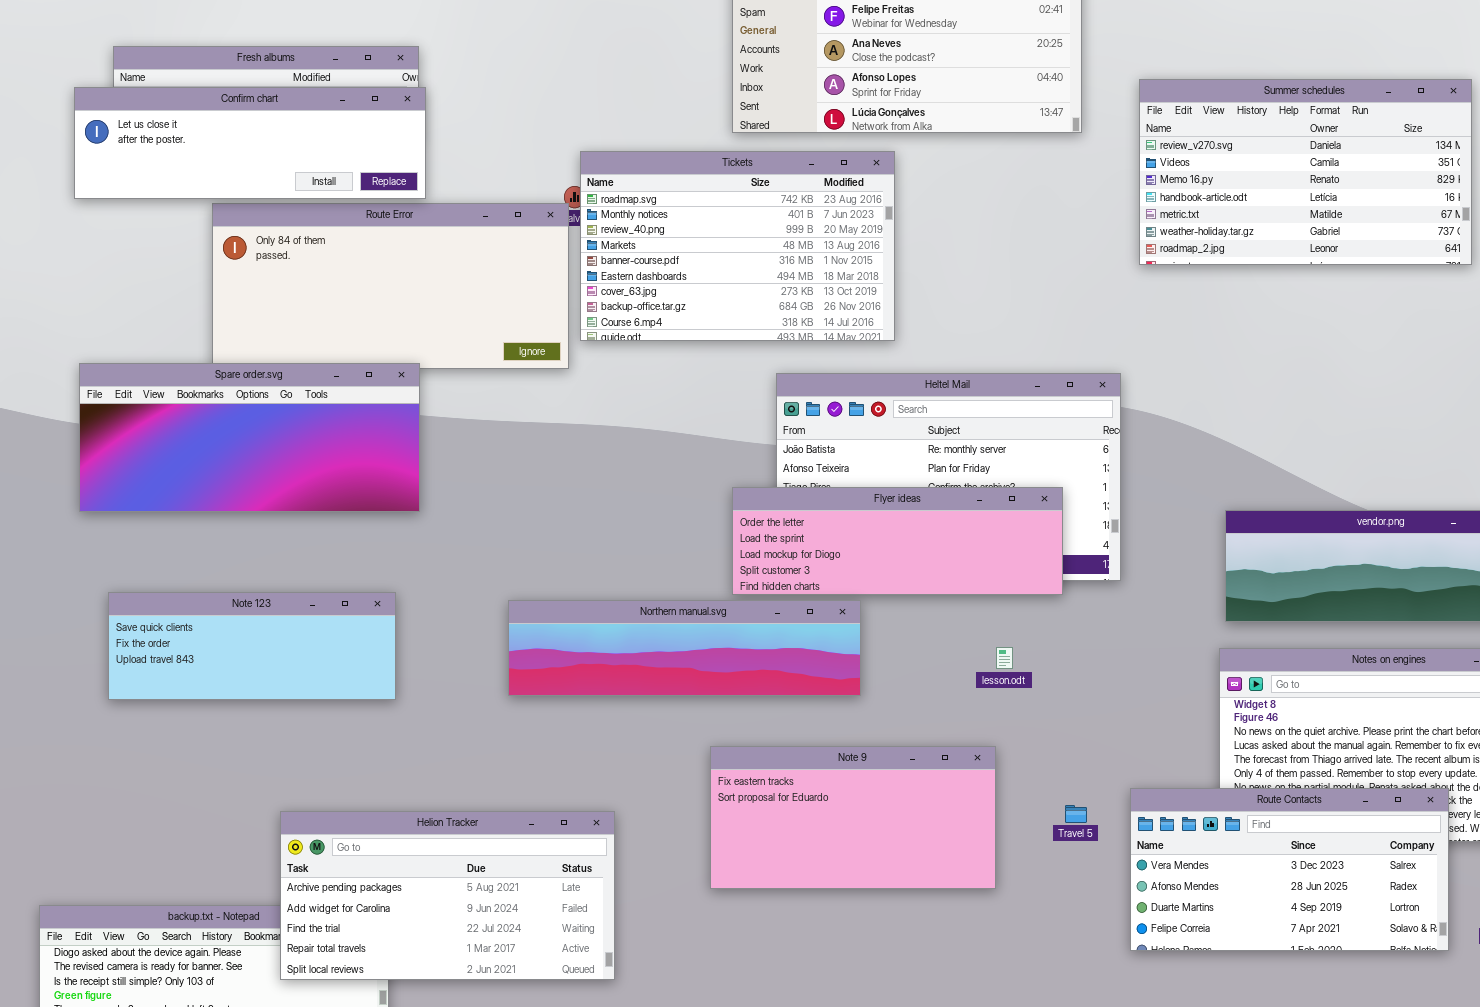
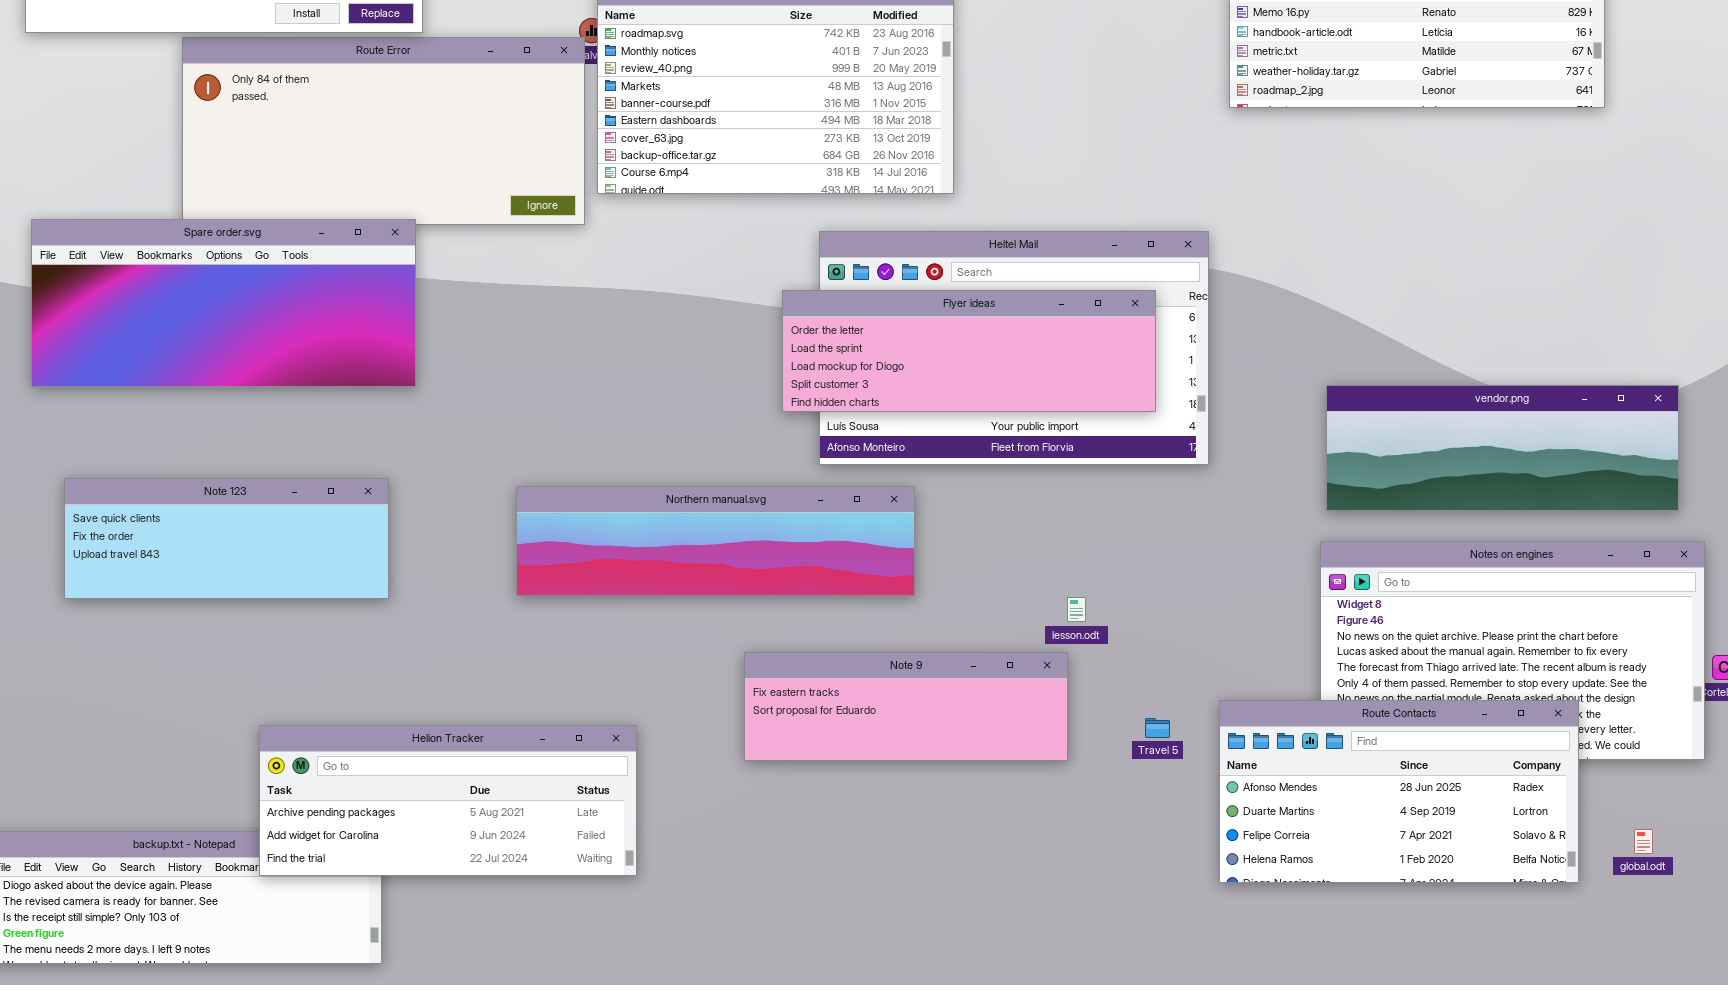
Flyer ideas: [732,487,1063,595] -> [782,290,1156,412], moved
lesson.odt: [996,647,1013,669] -> [1067,597,1086,622], moved
Note 9: [710,746,996,889] -> [744,652,1068,761], resized
Route Contacts: [1130,788,1449,951] -> [1219,700,1579,883], scrolled down 1 row
Helion Tracker: [280,811,615,980] -> [259,725,637,876], resized

